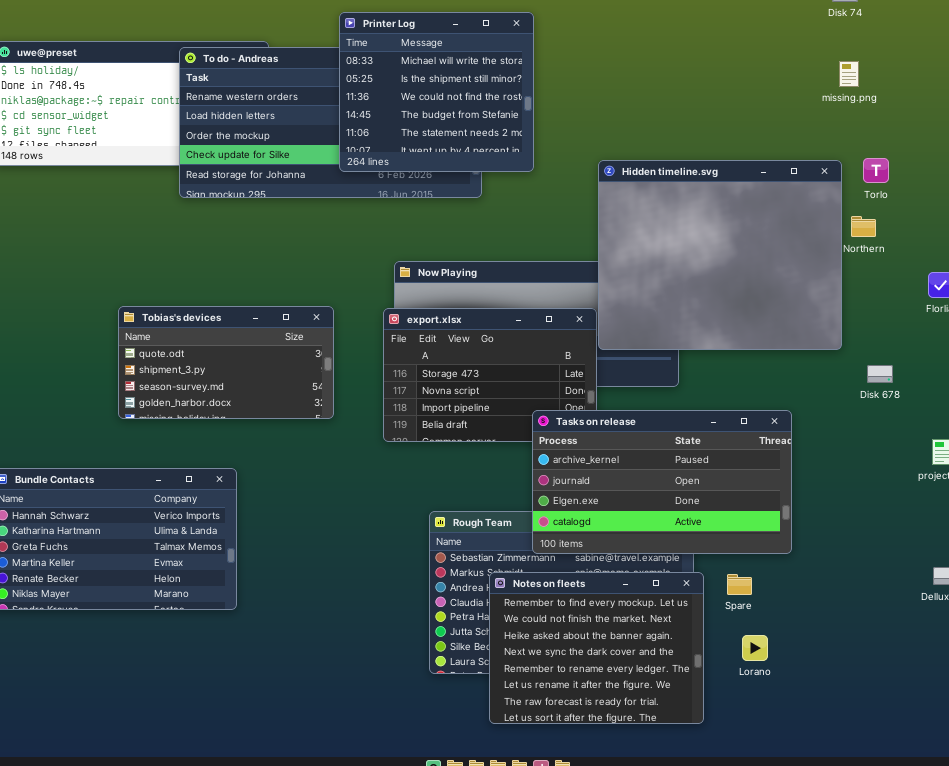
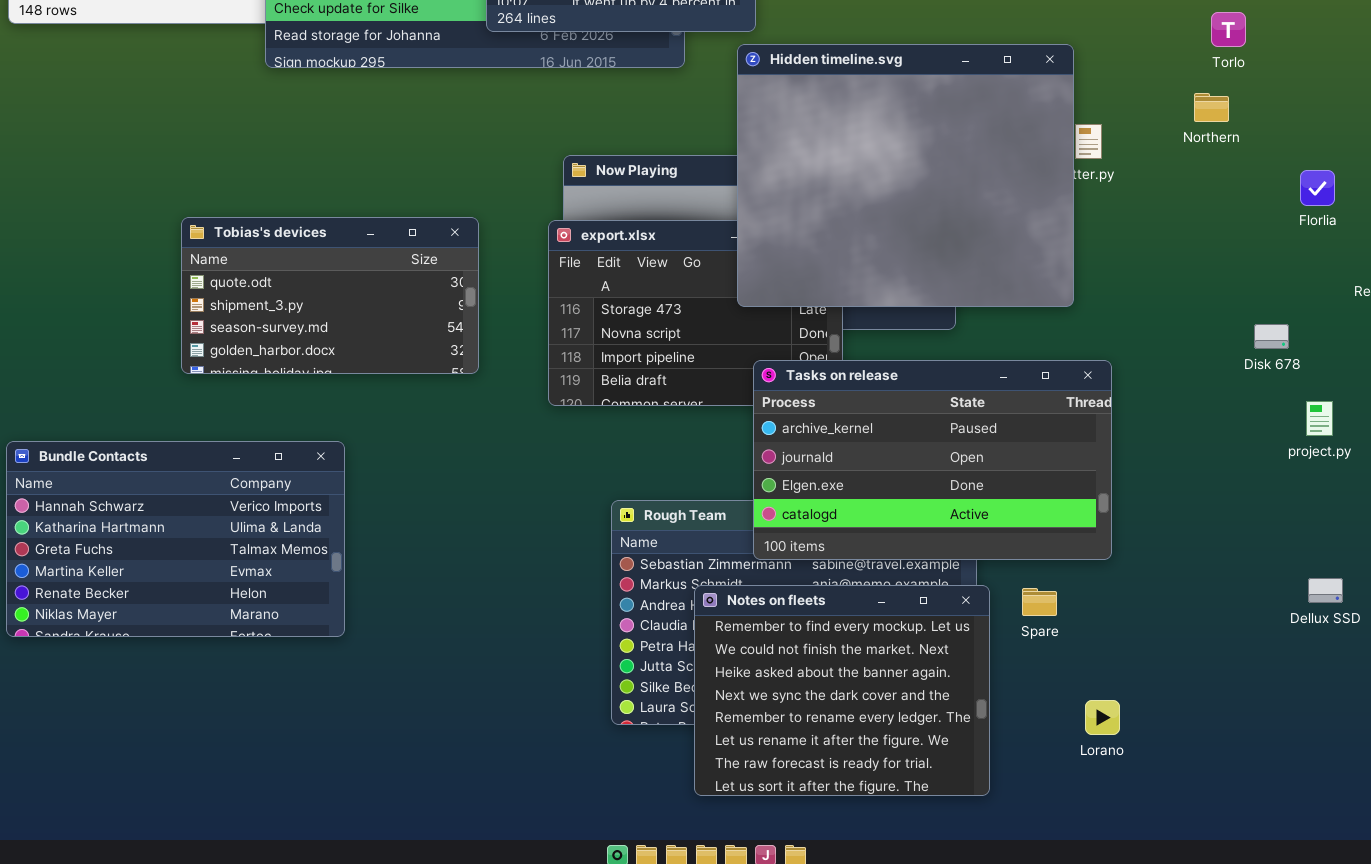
Hidden timeline.svg: [598,160,842,350] -> [737,44,1074,307], moved
Disk 678: [867,365,893,383] -> [1254,324,1289,349], moved
Lorano: [742,635,768,661] -> [1085,700,1120,735], moved

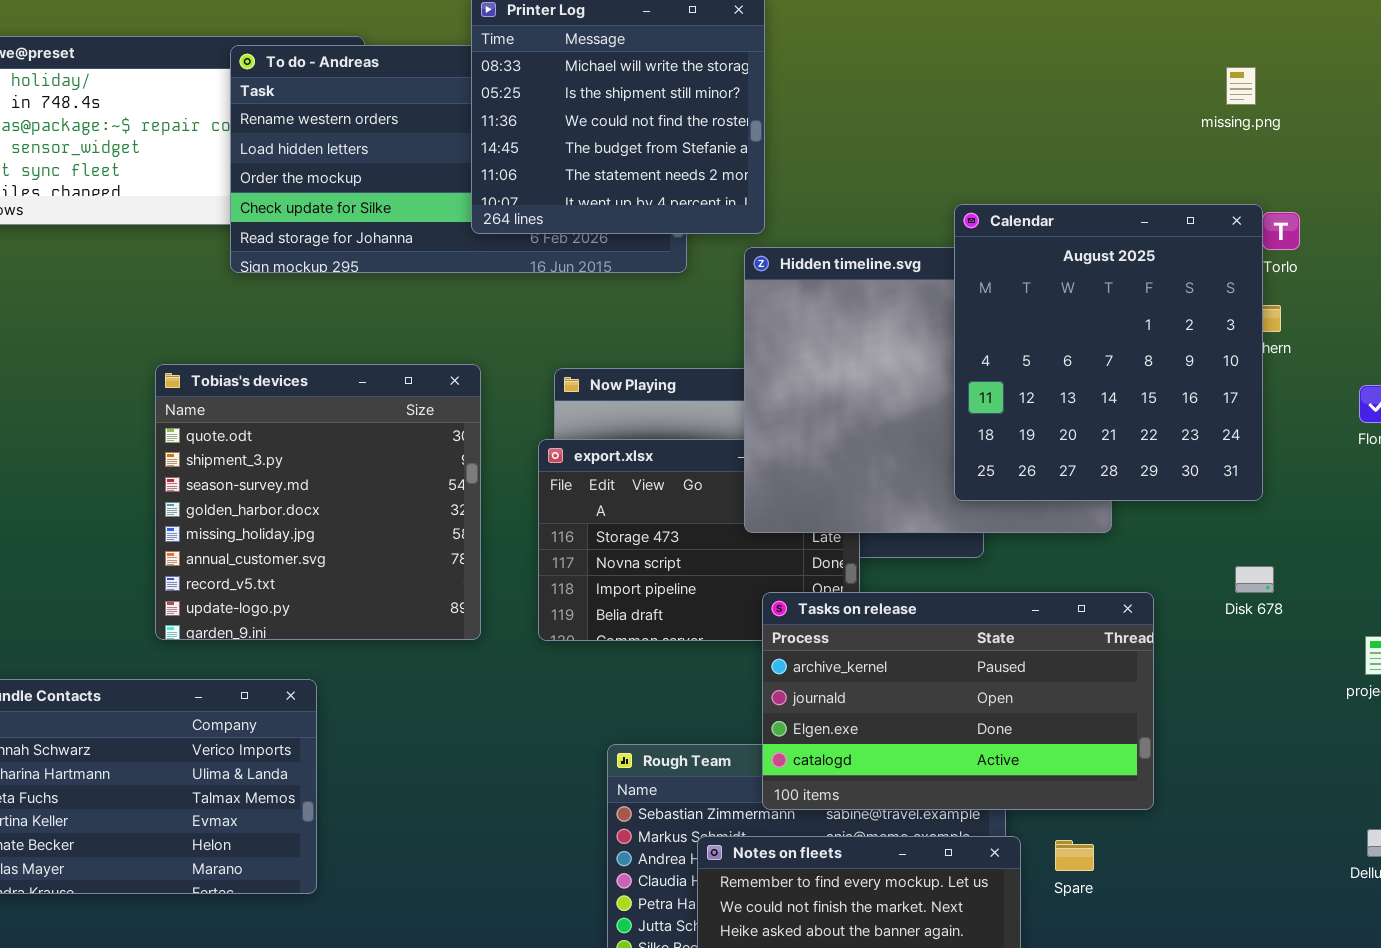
Calendar: none -> [954,204,1263,501], opened
Tobias's devices: [181,217,479,374] -> [155,364,481,640], moved, resized
Disk 678: [1254,324,1289,349] -> [1235,566,1274,593], moved

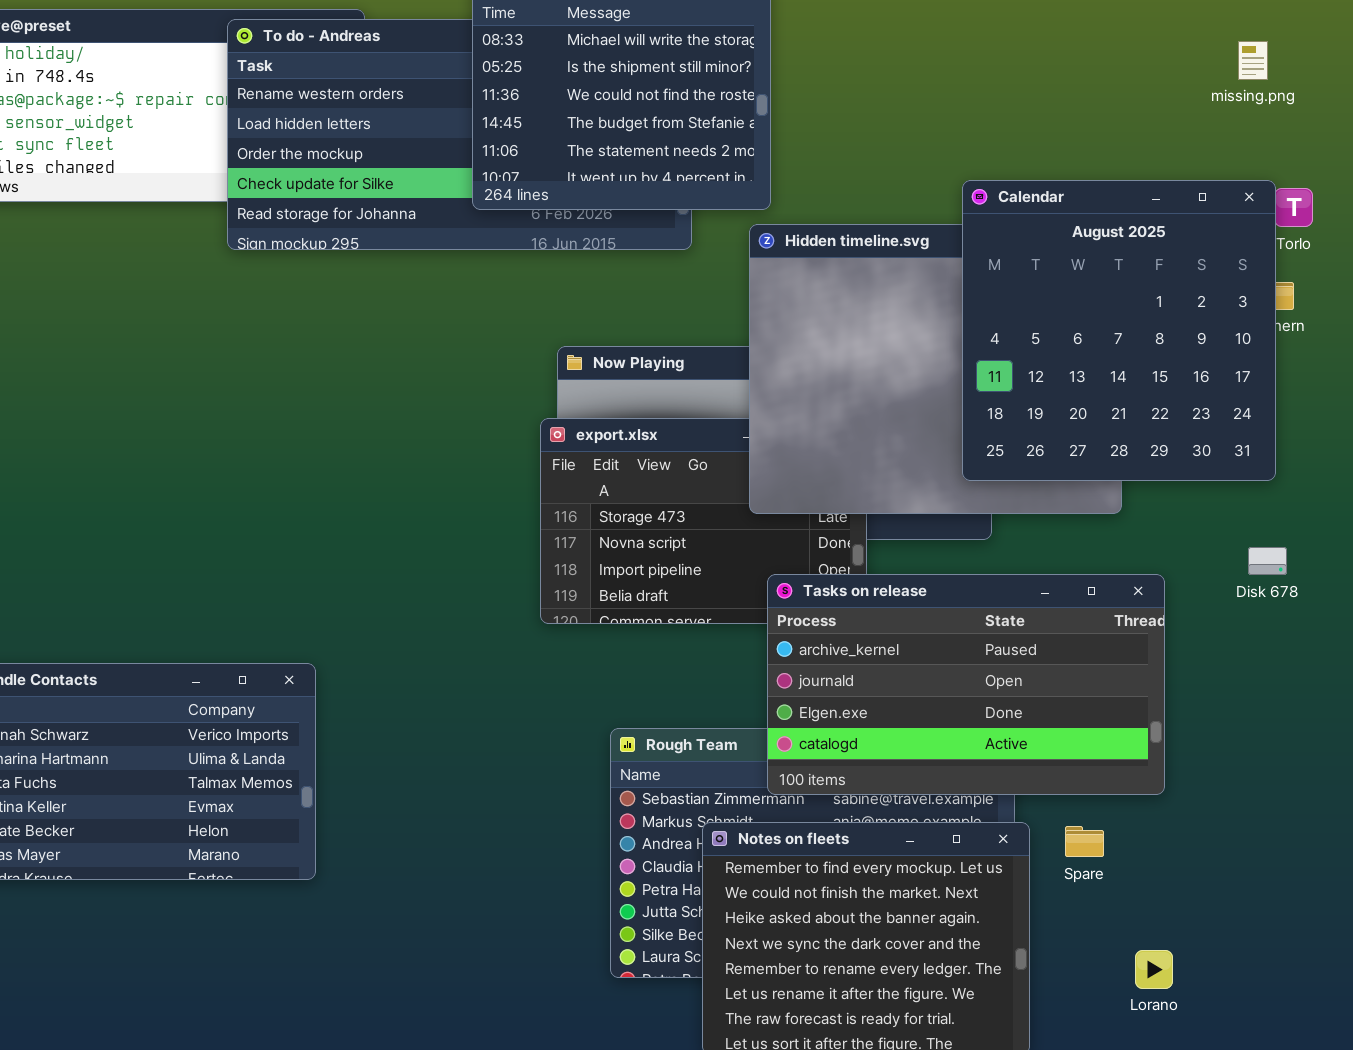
Tobias's devices: [155,364,481,640] -> none, closed

